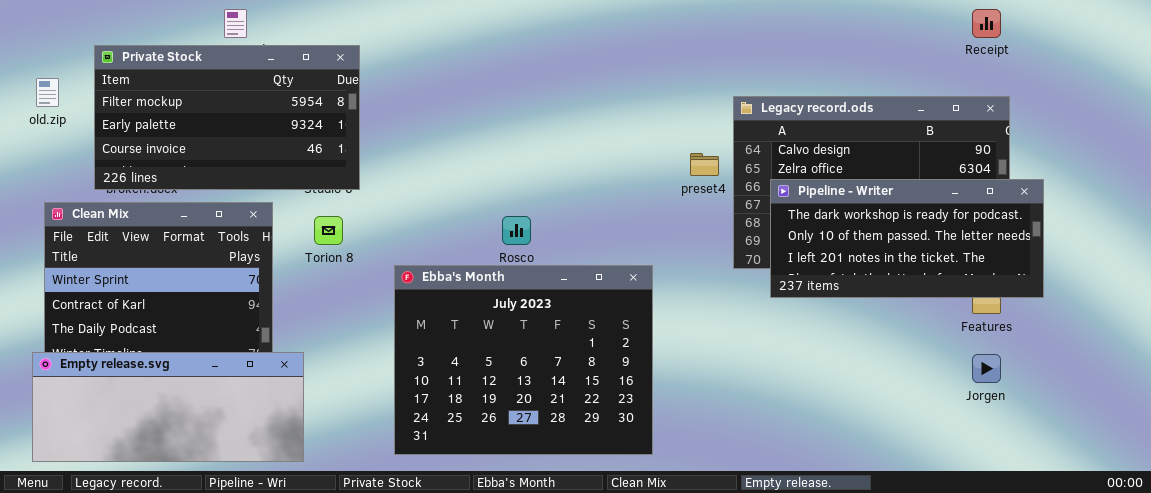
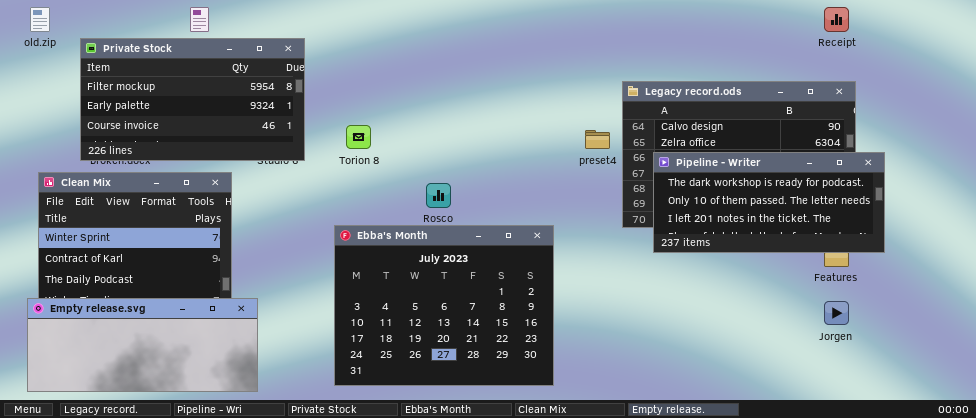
old.zip: [36,78,59,107] -> [30,7,50,32], moved
Torion 8: [314,216,343,245] -> [346,125,371,149], moved

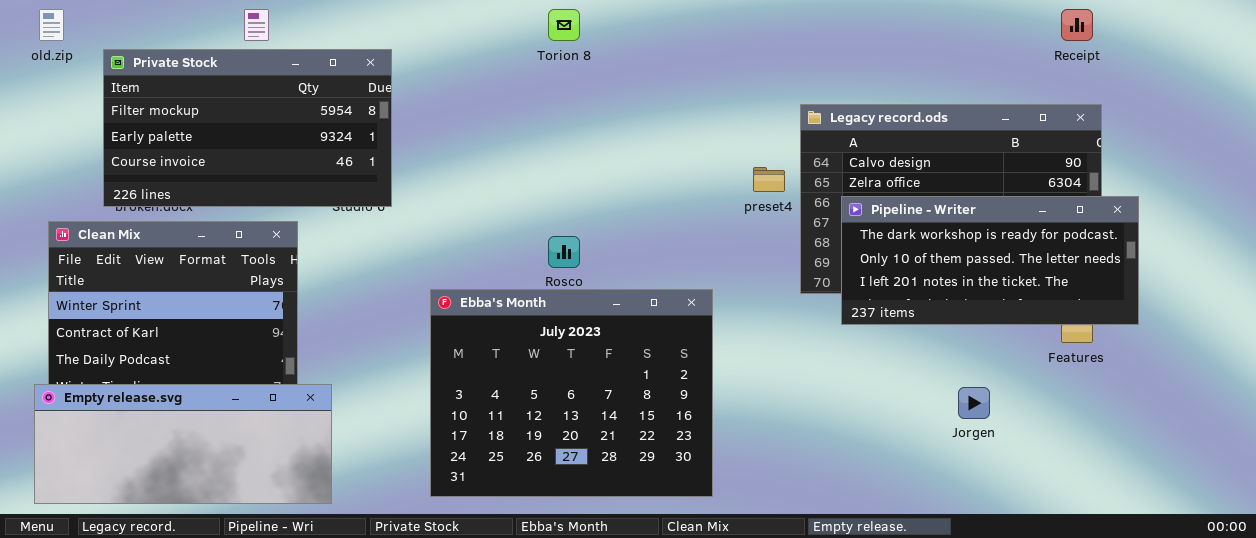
Torion 8: [346,125,371,149] -> [548,9,580,41], moved
Jorgen: [824,301,849,325] -> [958,387,990,419], moved

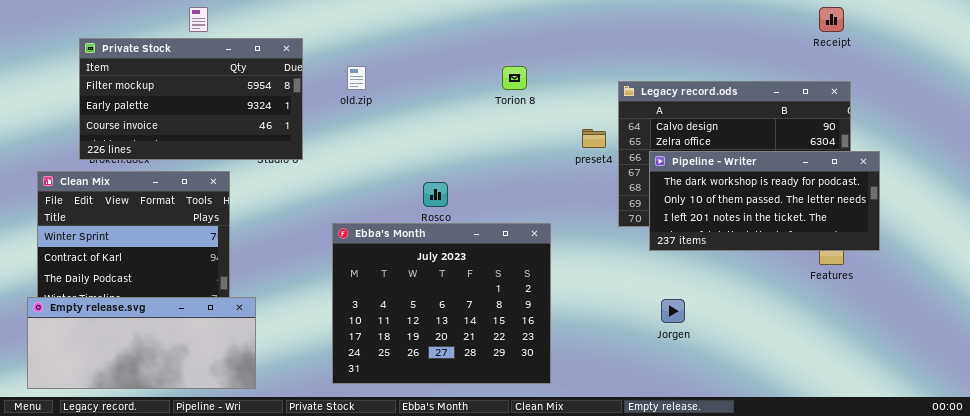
old.zip: [39,9,64,41] -> [347,66,366,90], moved
Torion 8: [548,9,580,41] -> [502,66,527,90], moved
Jorgen: [958,387,990,419] -> [661,299,685,323], moved

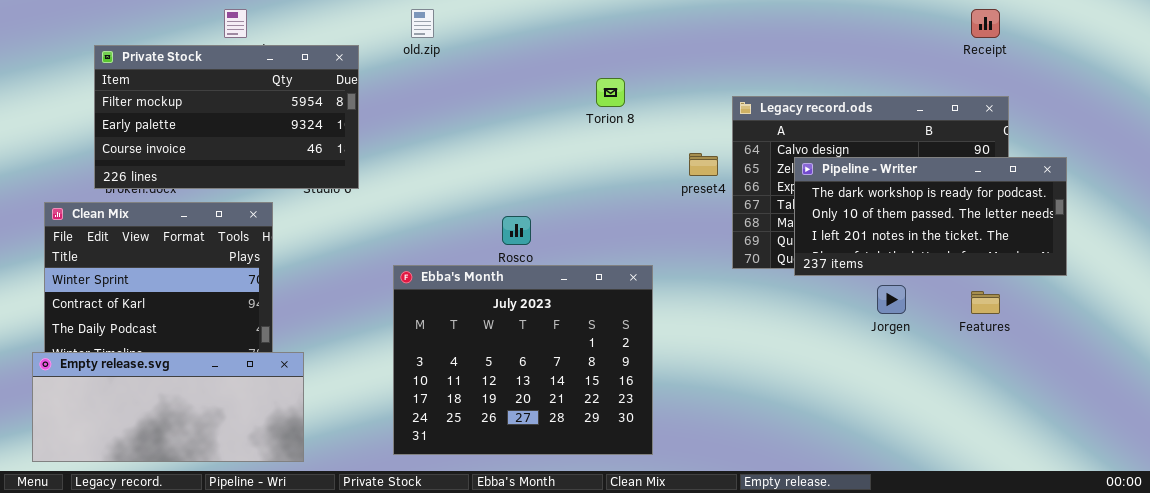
old.zip: [347,66,366,90] -> [411,9,434,38], moved
Pipeline - Writer: [649,151,880,251] -> [794,157,1067,276], moved
Jorgen: [661,299,685,323] -> [877,285,906,314], moved

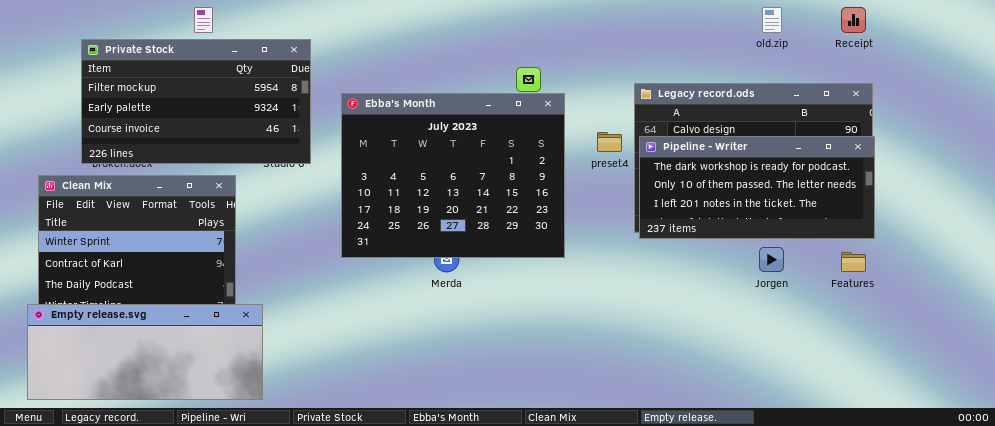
old.zip: [411,9,434,38] -> [762,7,782,33], moved
Pipeline - Writer: [794,157,1067,276] -> [639,136,875,239], moved
Ebba's Month: [393,265,653,455] -> [341,93,565,258], moved

